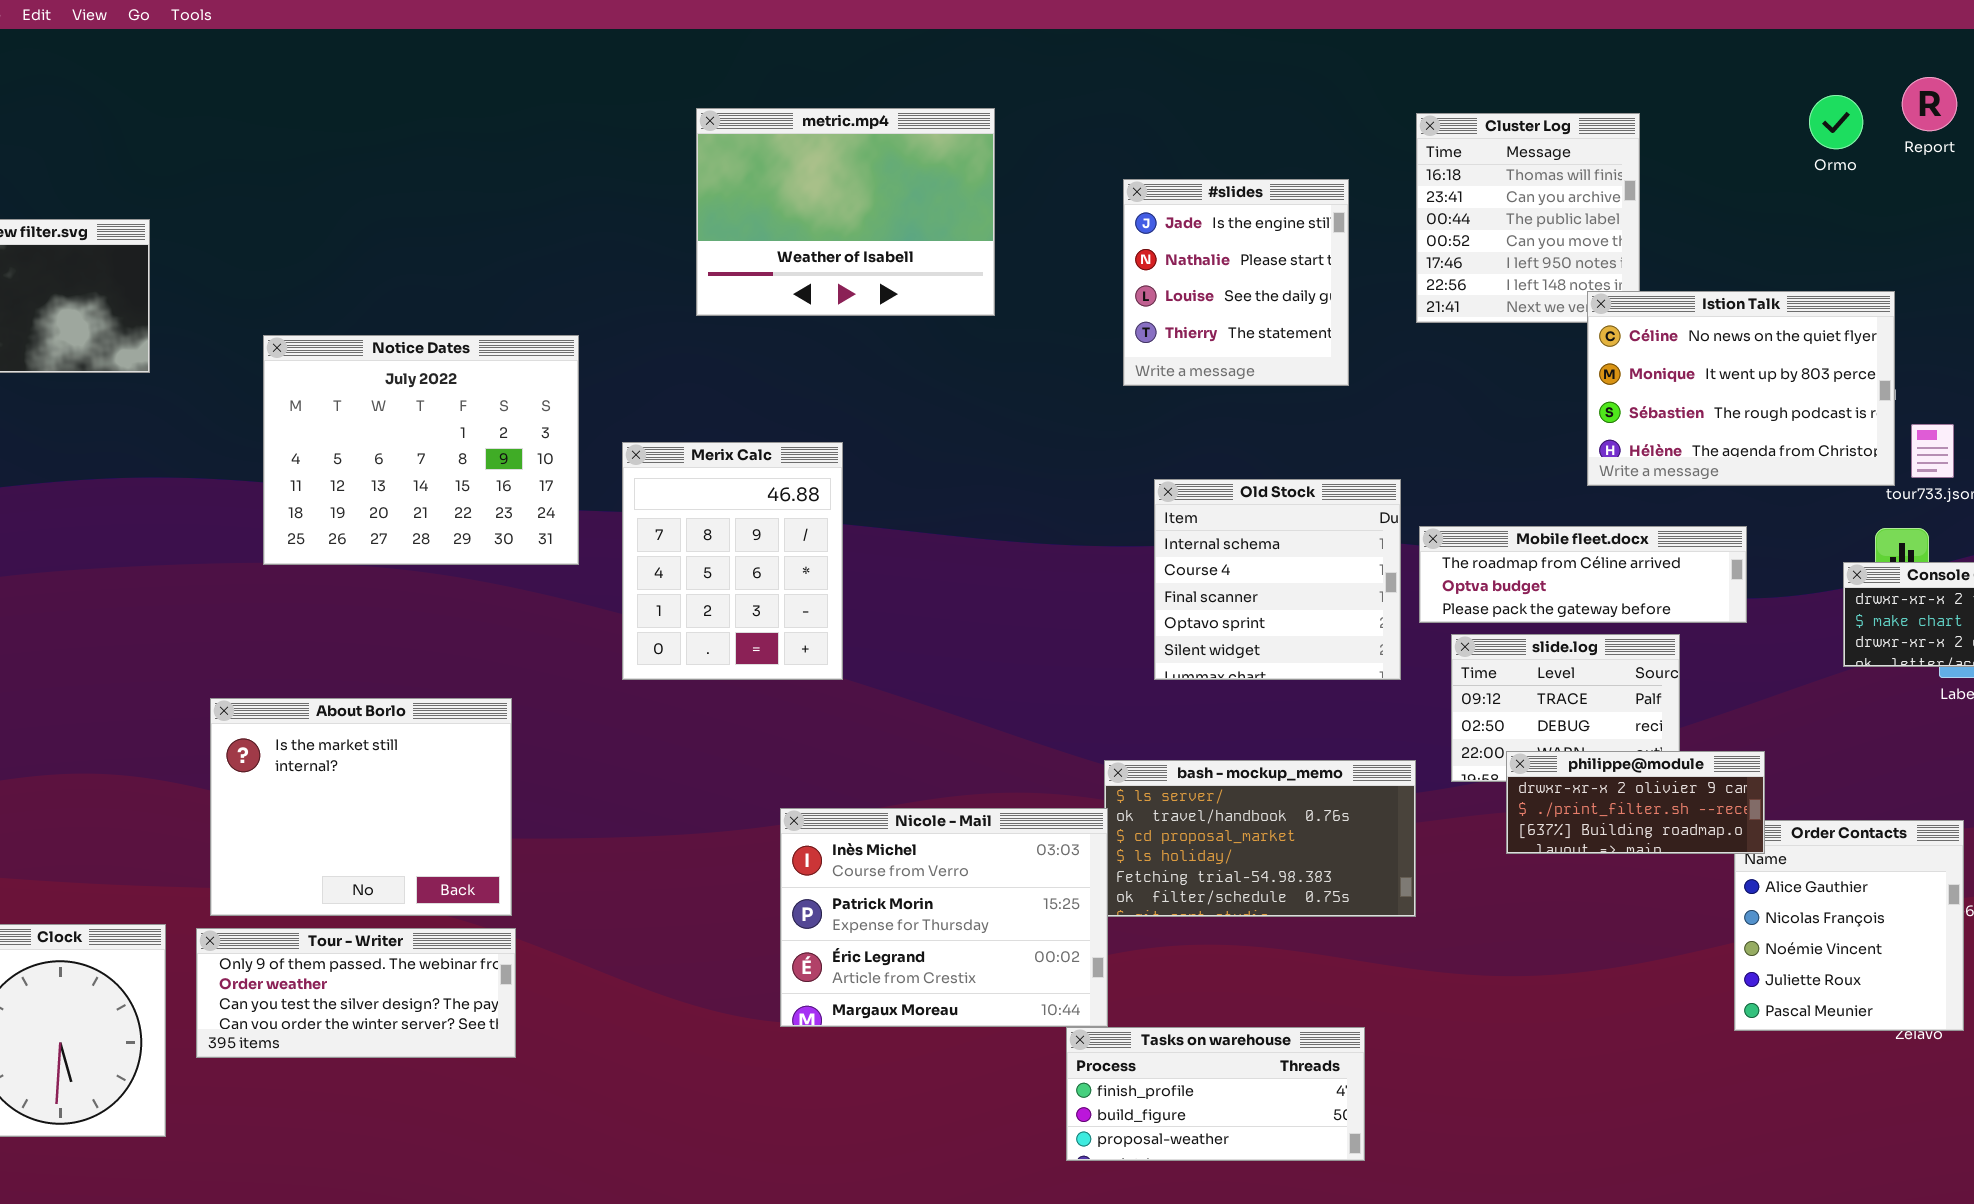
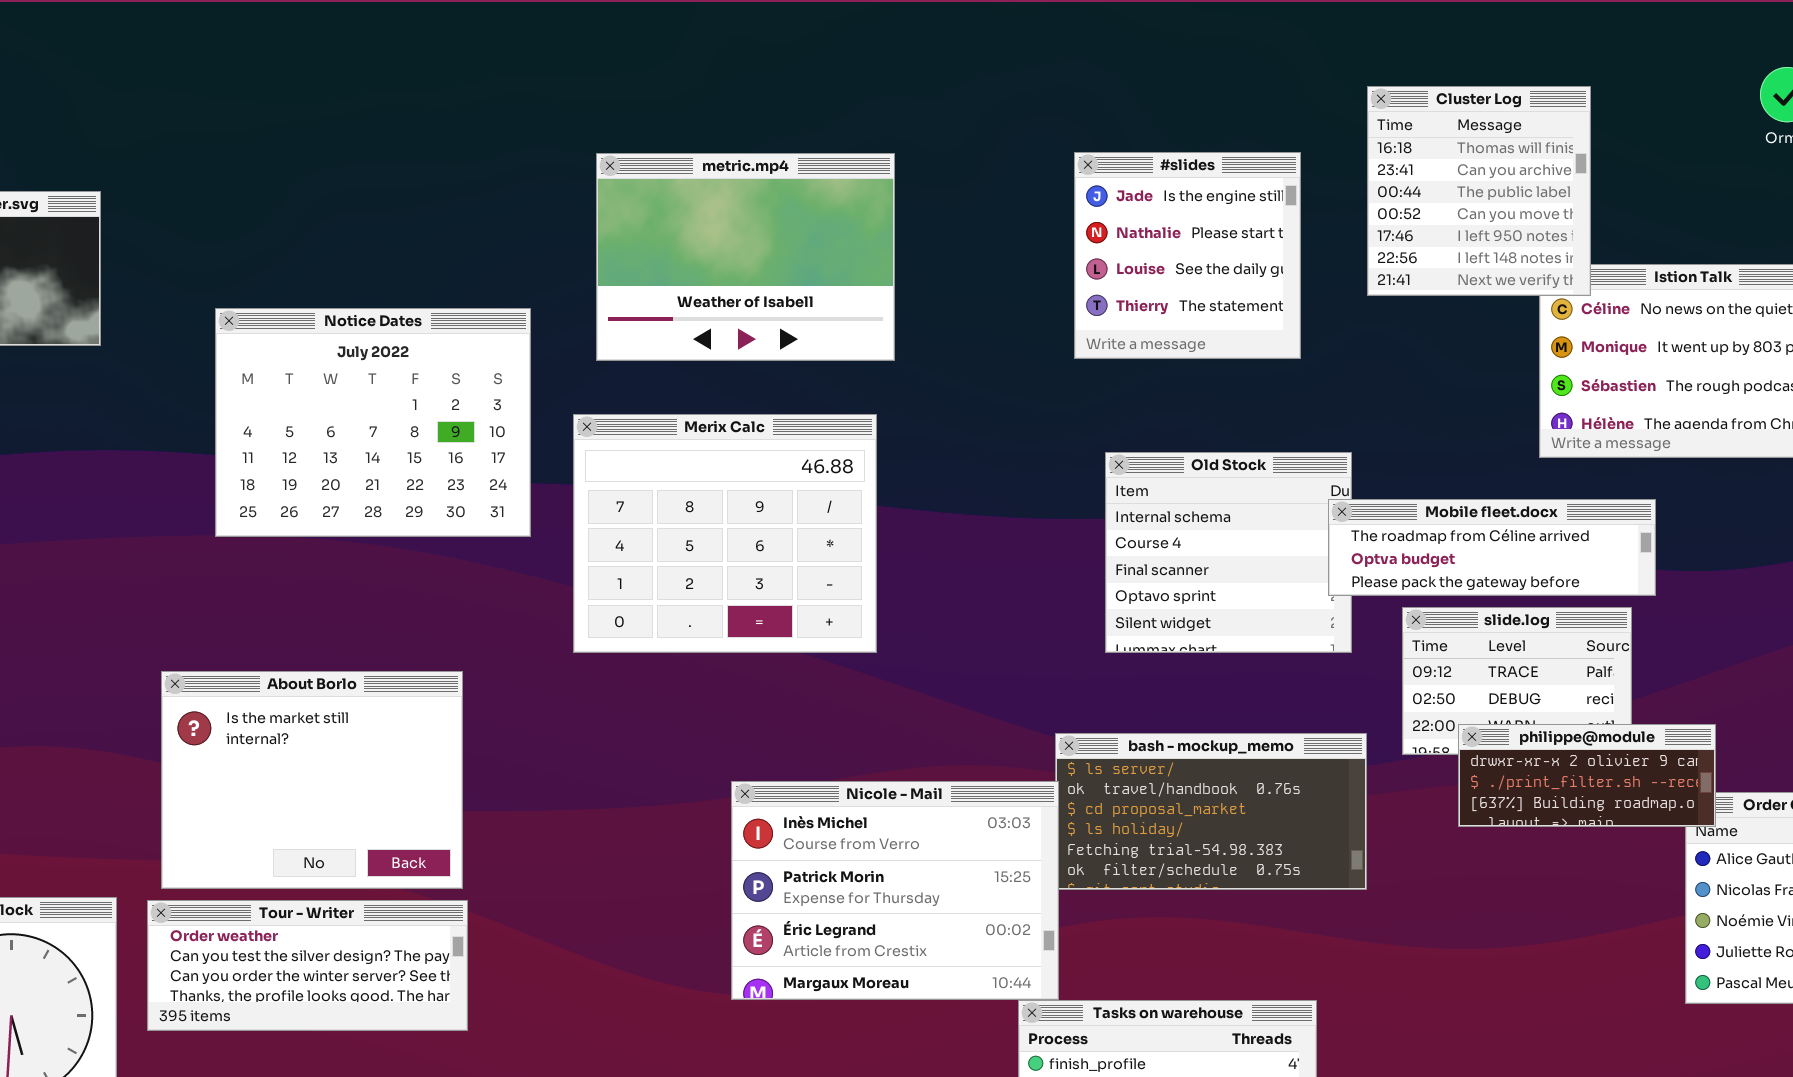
metric.mp4: [696,108,995,316] -> [596,153,895,361], moved
Cluster Log: [1416,113,1640,323] -> [1367,86,1591,296], raised
Merix Calc: [622,442,843,680] -> [573,414,877,653], resized
Mobile fleet.docx: [1419,526,1747,623] -> [1328,499,1656,596], moved
Tour - Writer: [196,928,516,1058] -> [147,900,468,1031], scrolled down 1 row

